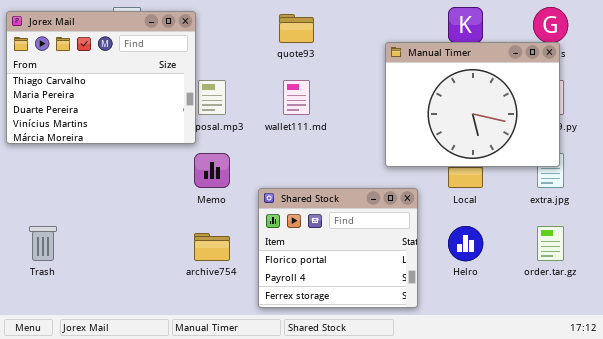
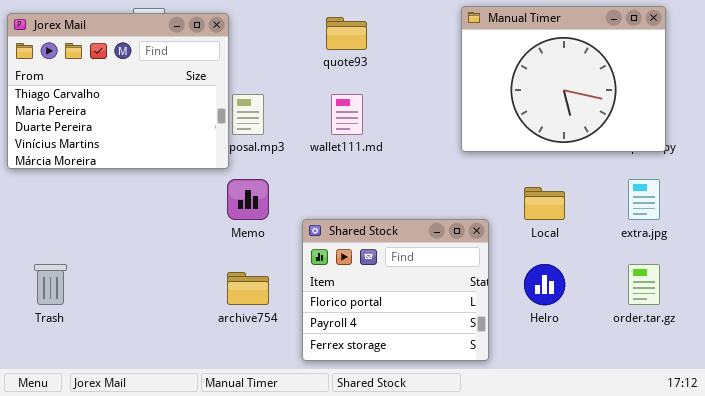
Manual Timer: [385,42,560,167] -> [461,6,666,152], moved

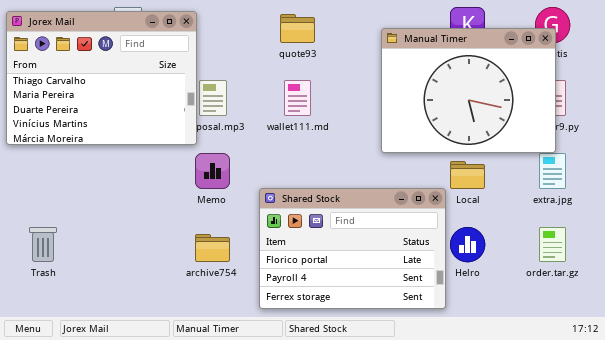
Manual Timer: [461,6,666,152] -> [381,28,556,153], moved
Shared Stock: [302,219,489,361] -> [259,188,446,309], resized

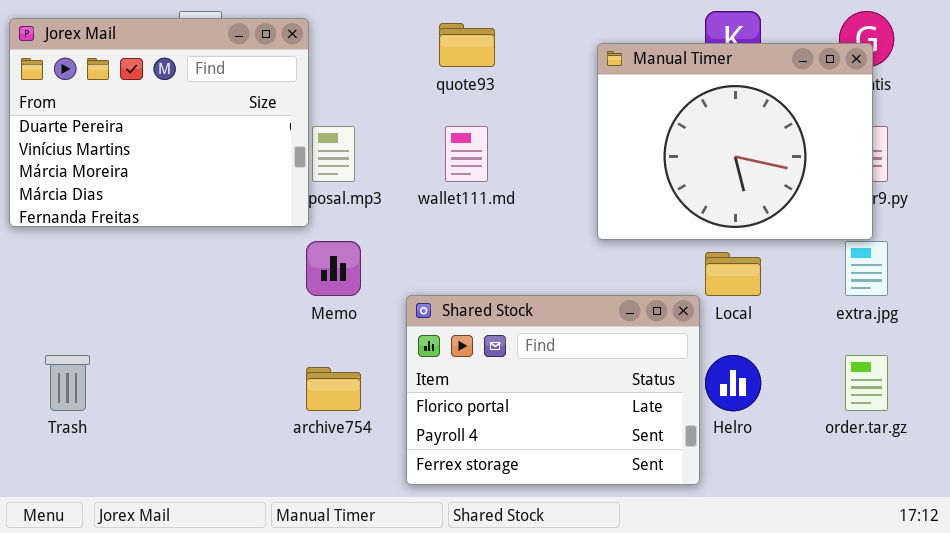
Jorex Mail: [6,11,197,145] -> [9,18,309,227], scrolled down 2 rows

